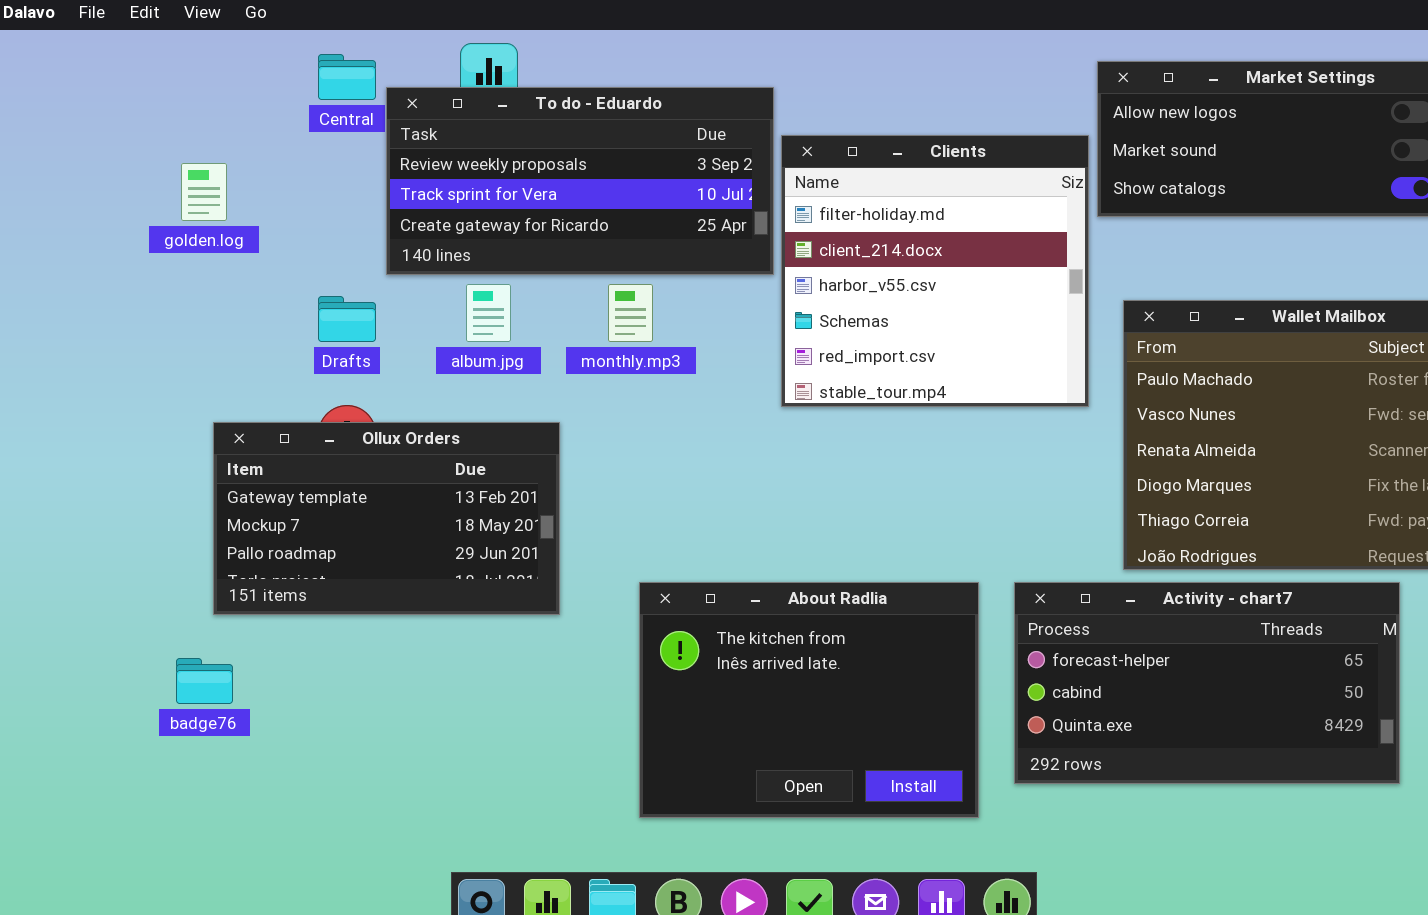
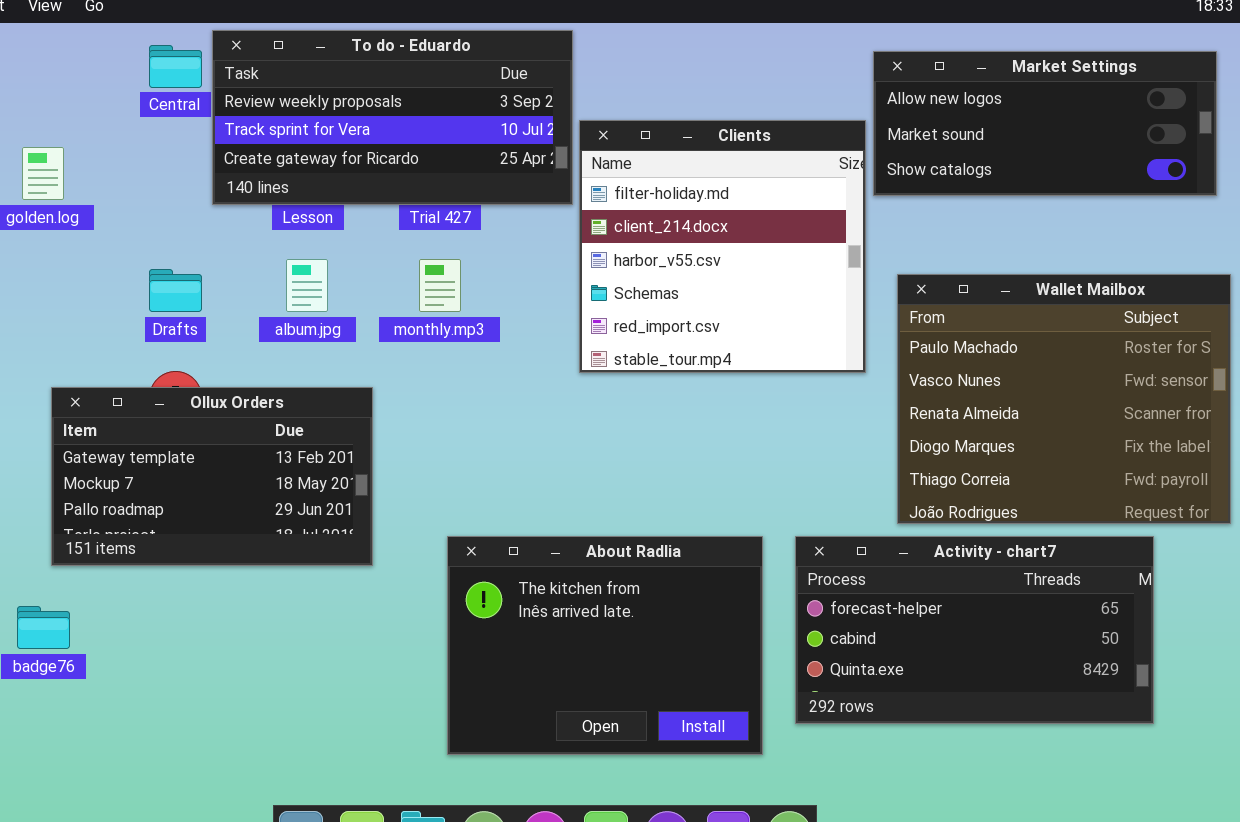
To do - Eduardo: [386,87,774,275] -> [212,30,573,205], moved

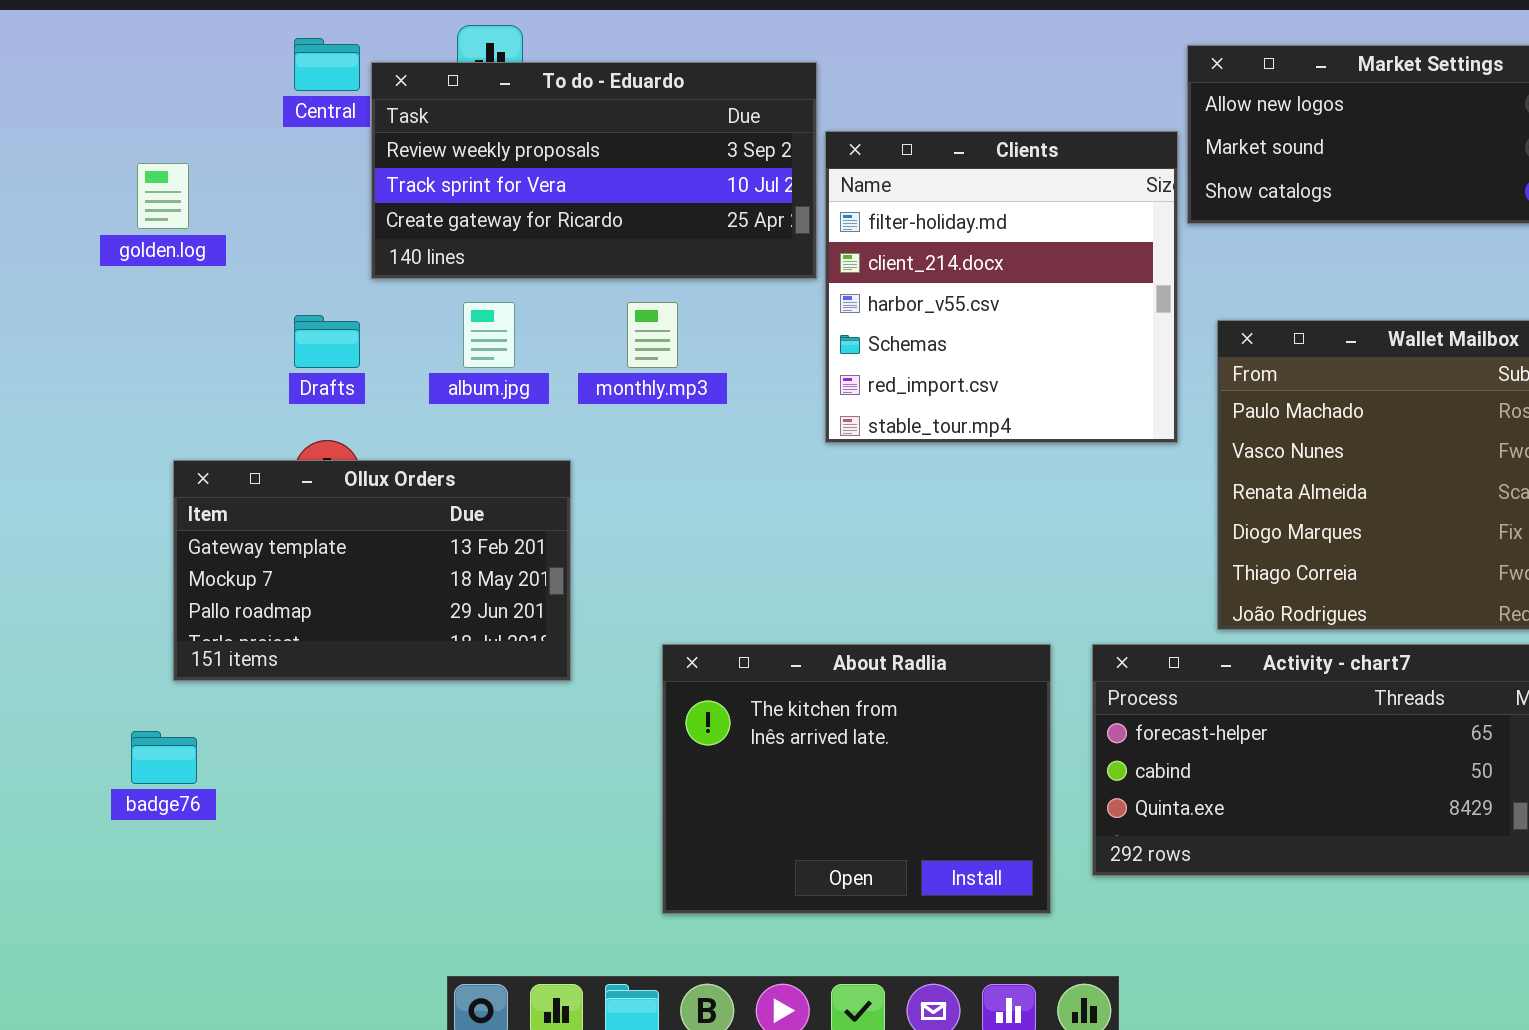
To do - Eduardo: [212,30,573,205] -> [371,62,817,279], moved

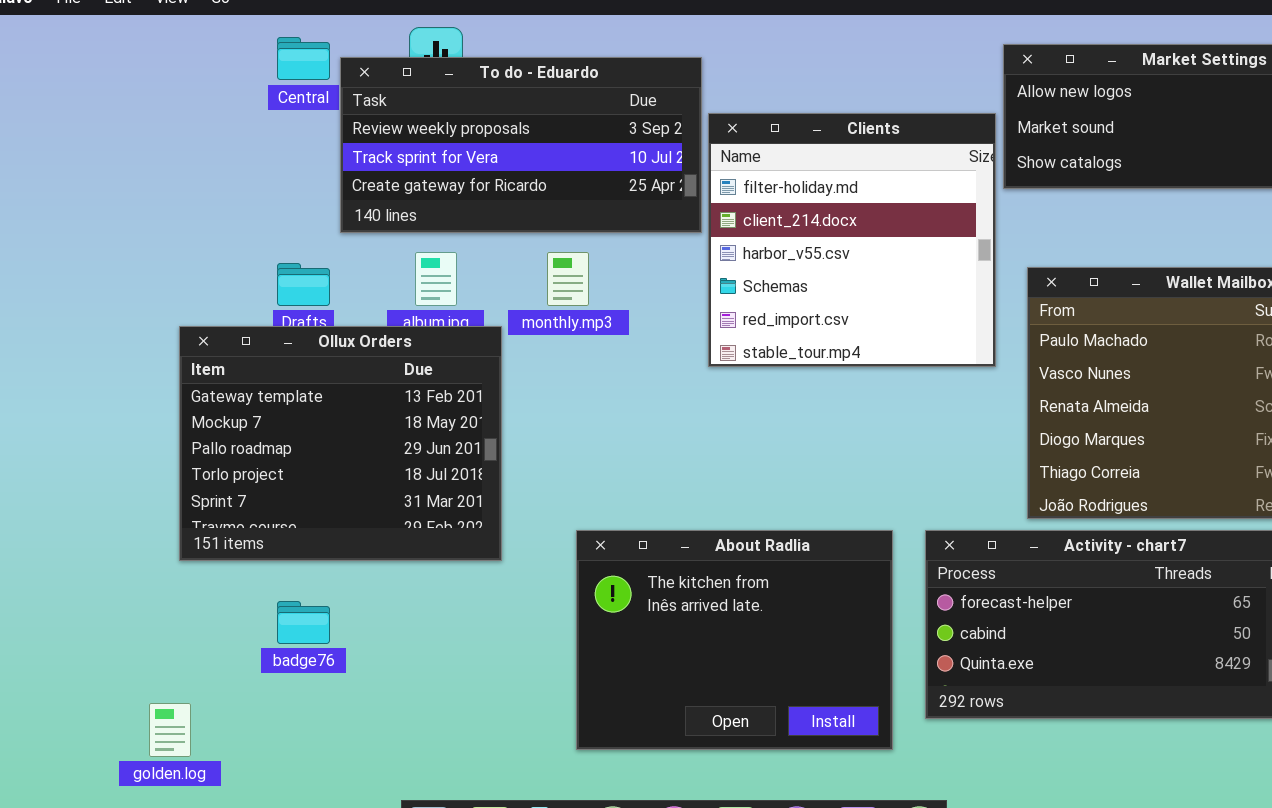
golden.log: [137,163,189,229] -> [149,703,191,757], moved
Ollux Orders: [173,460,571,681] -> [179,326,502,561], resized
badge76: [131,731,197,784] -> [277,601,330,644], moved

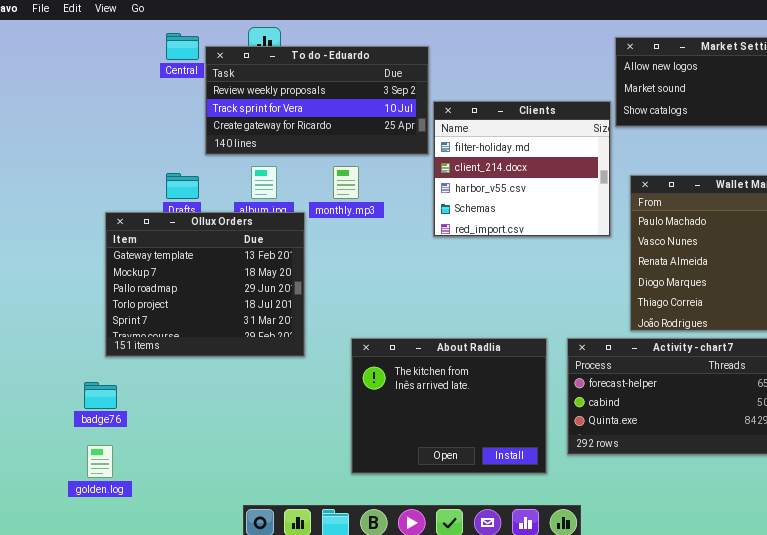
Clients: [708,113,996,367] -> [433,101,611,237], resized
badge76: [277,601,330,644] -> [84,382,117,409], moved

